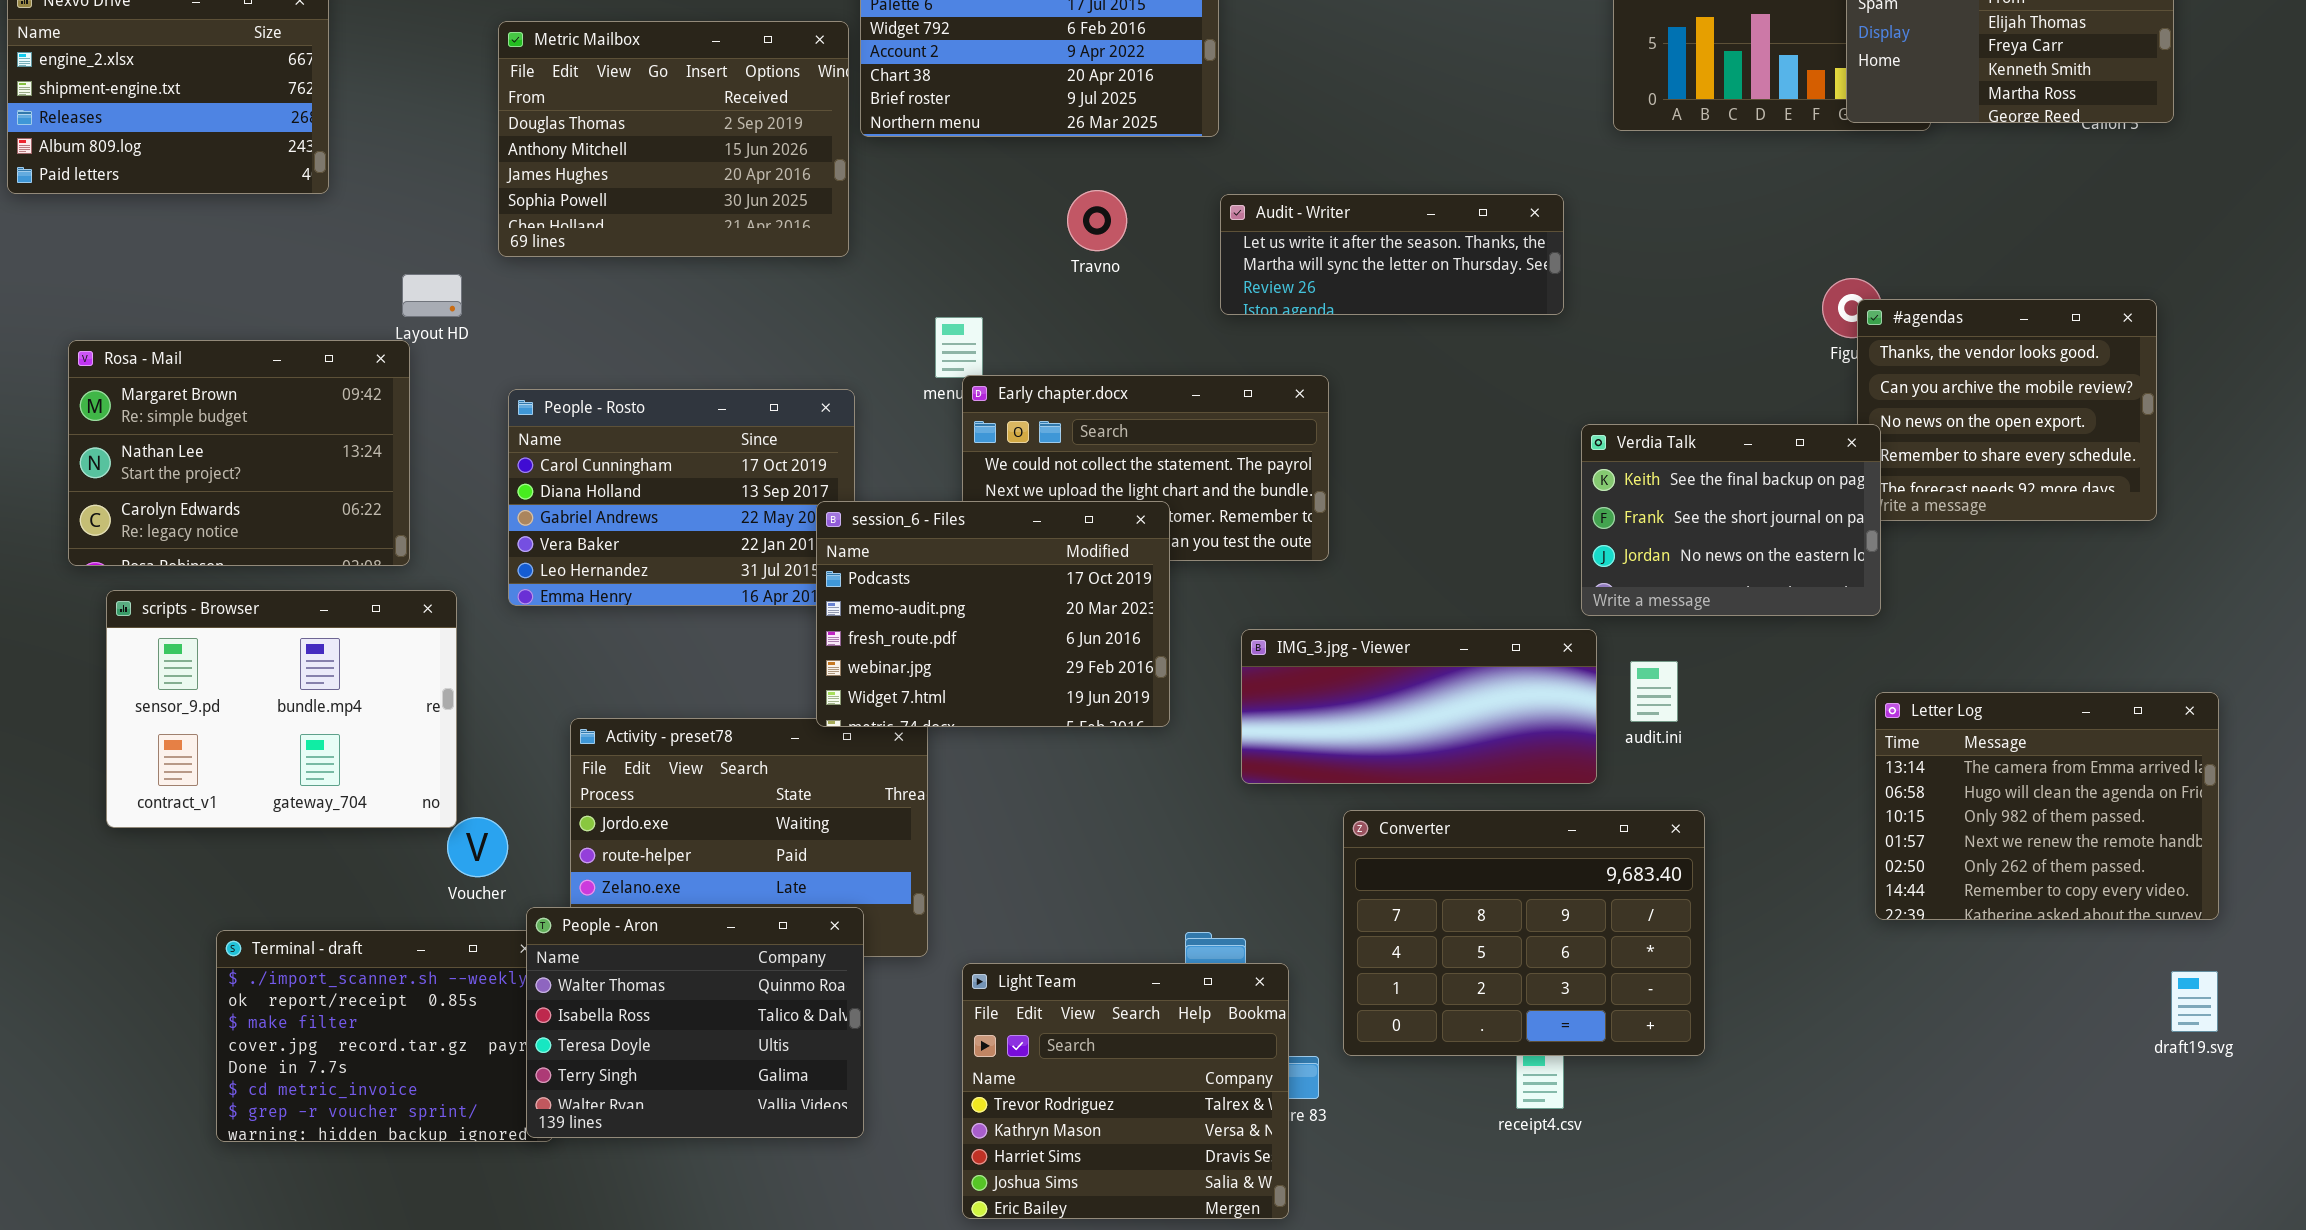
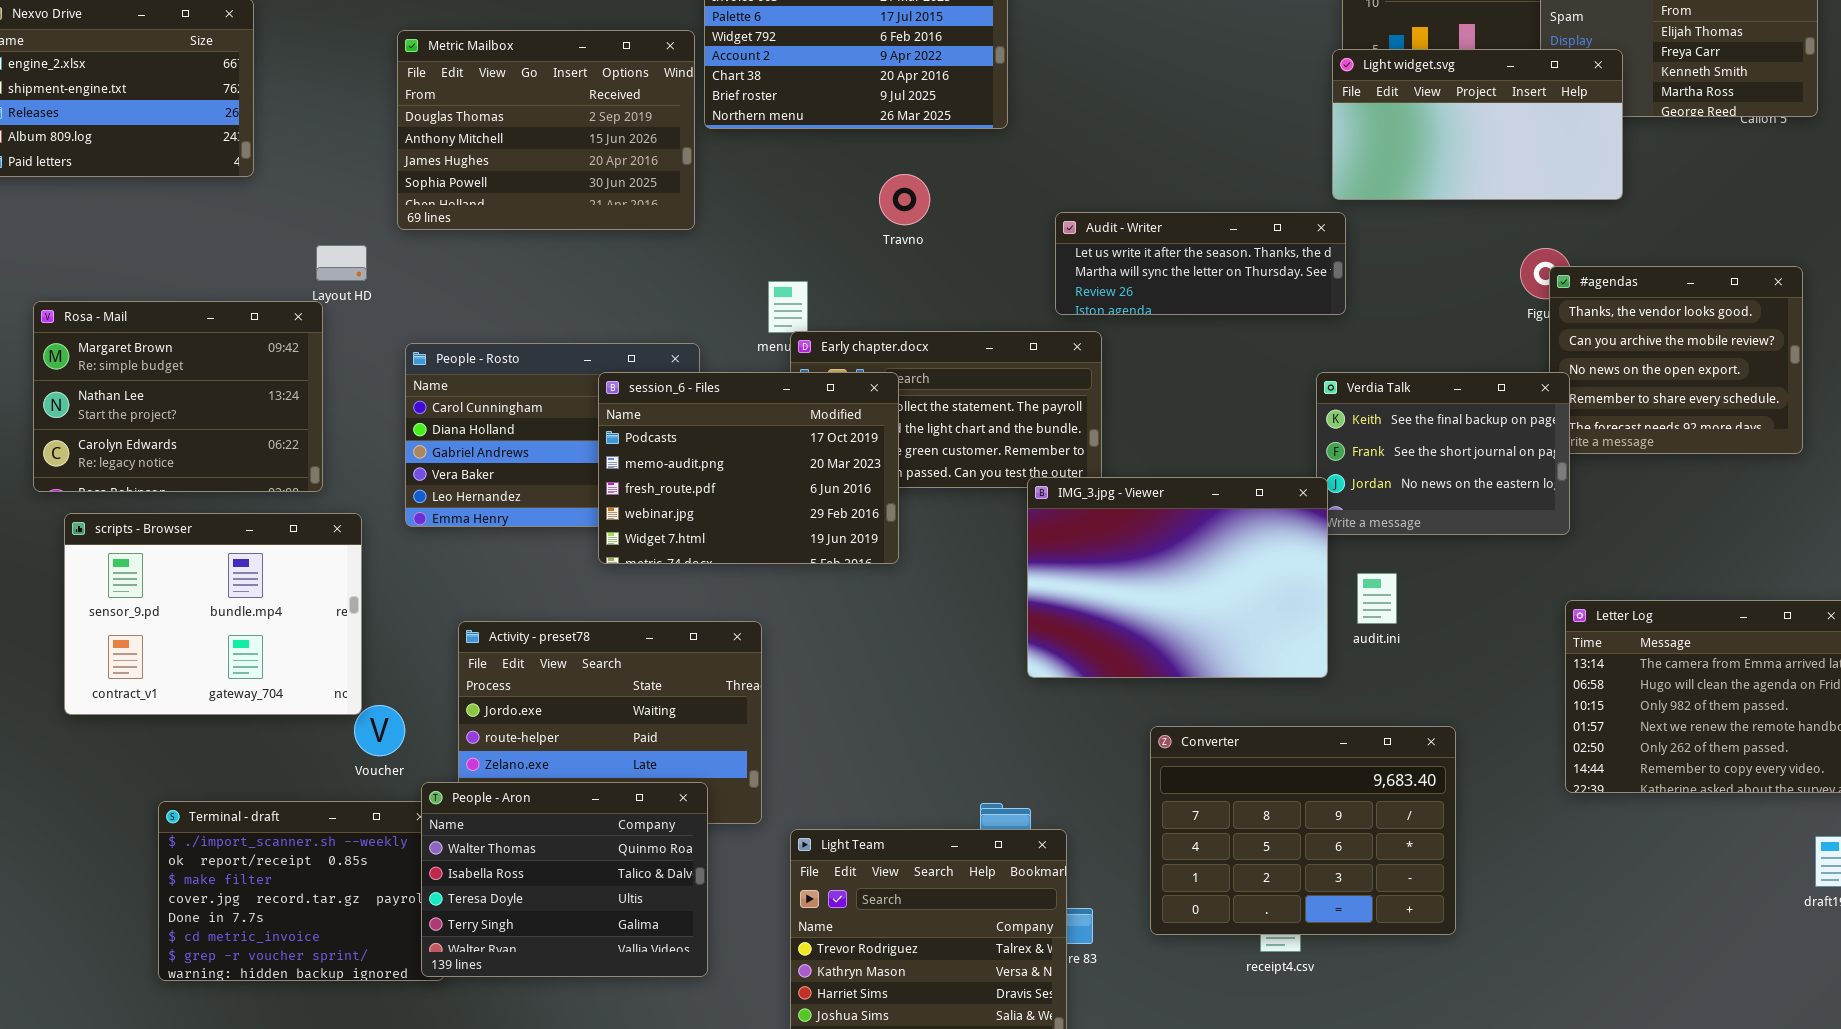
Light widget.svg: none -> [1332,49,1623,200], opened
Audit - Writer: [1220,194,1564,315] -> [1055,212,1346,315], moved
session_6 - Files: [816,501,1170,727] -> [598,372,899,564], moved
IMG_3.jpg - Viewer: [1241,629,1597,784] -> [1027,477,1328,678], resized
Converter: [1343,810,1705,1056] -> [1150,726,1456,935], moved

